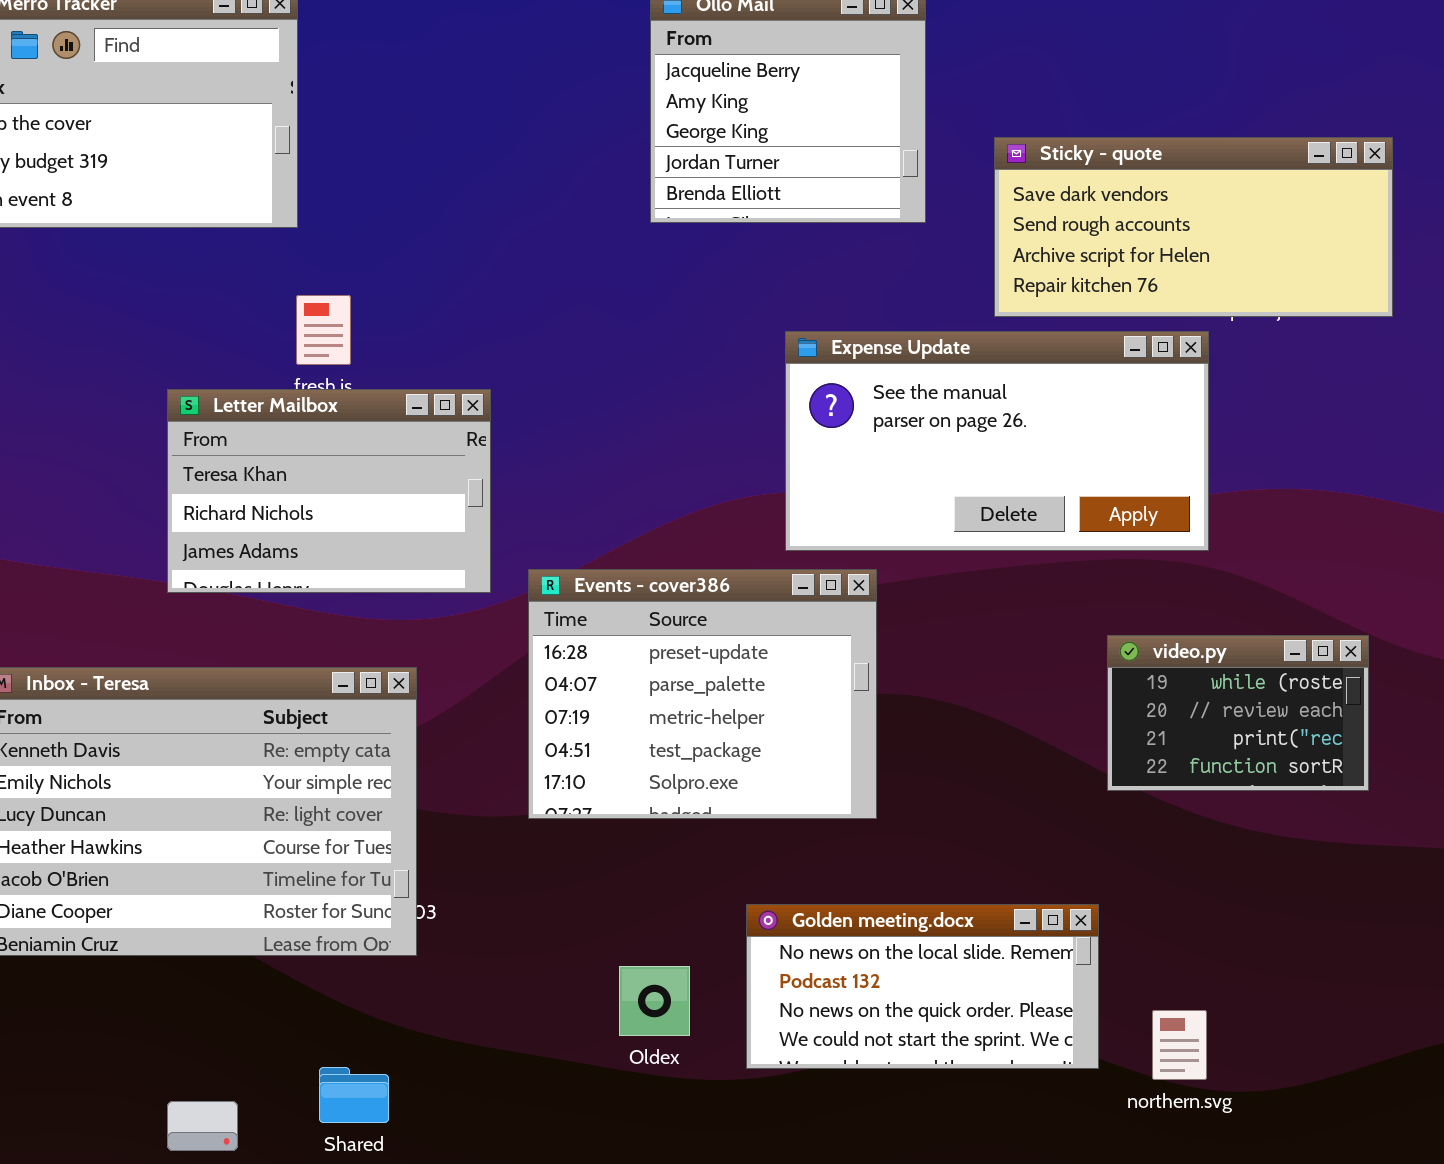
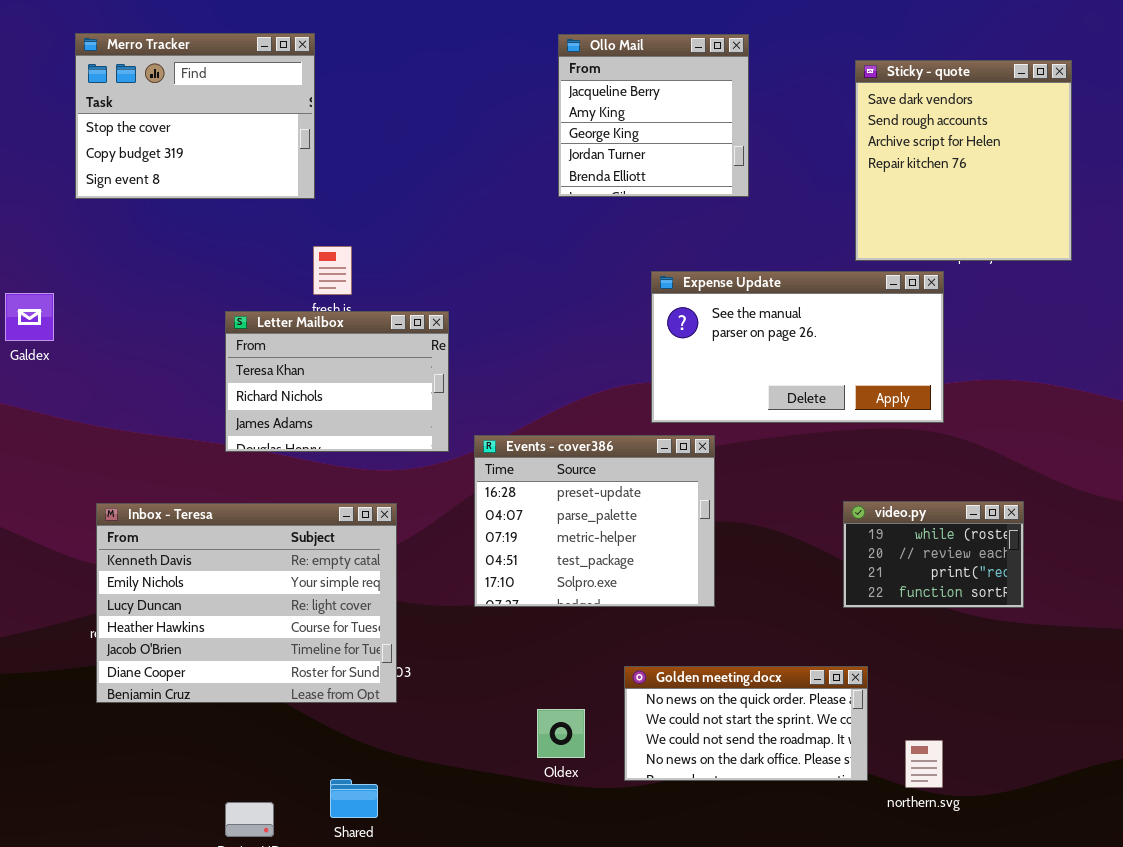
Sticky - quote: [994,137,1393,317] -> [855,60,1072,261], resized
video.py: [1107,635,1369,791] -> [843,501,1024,608], moved
Golden meeting.docx: [746,904,1099,1069] -> [624,666,868,781], scrolled down 2 rows

